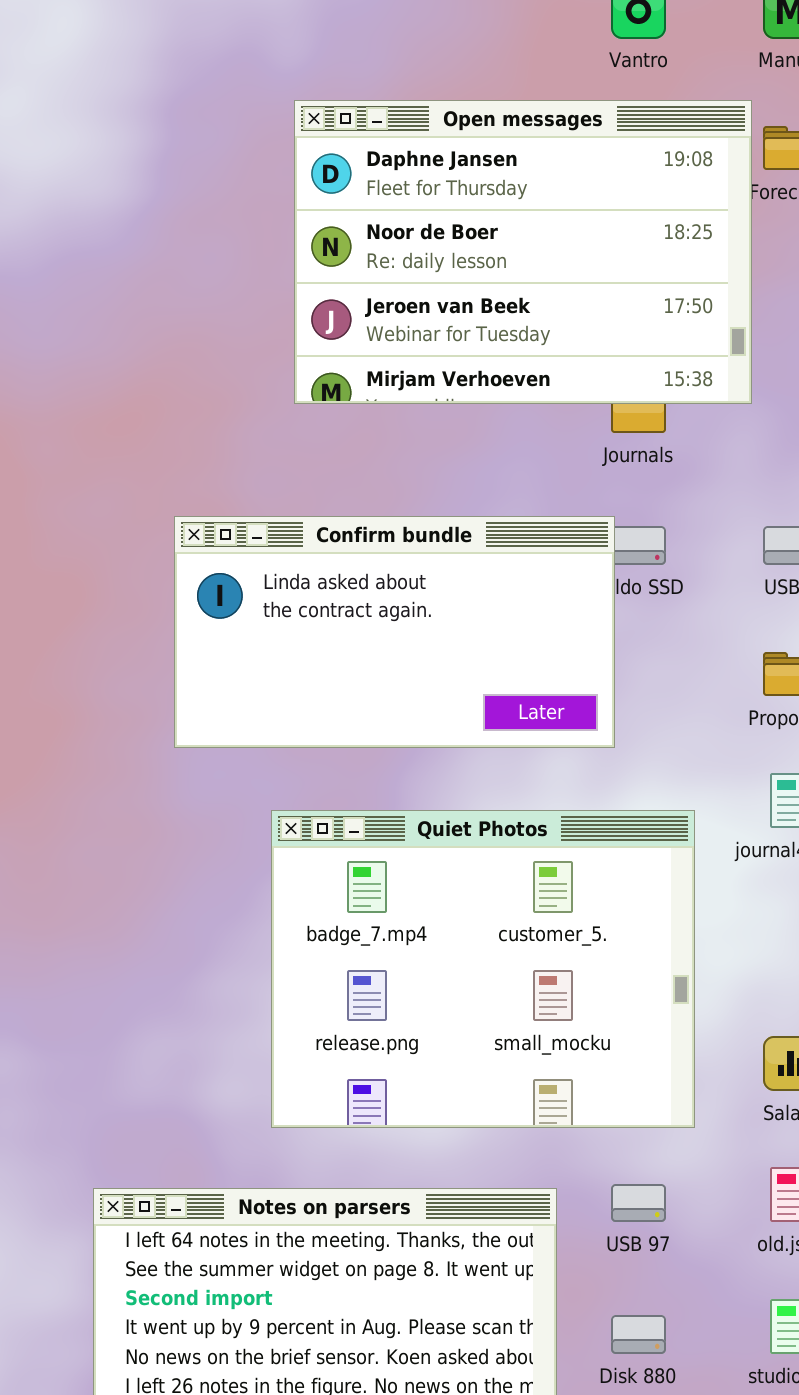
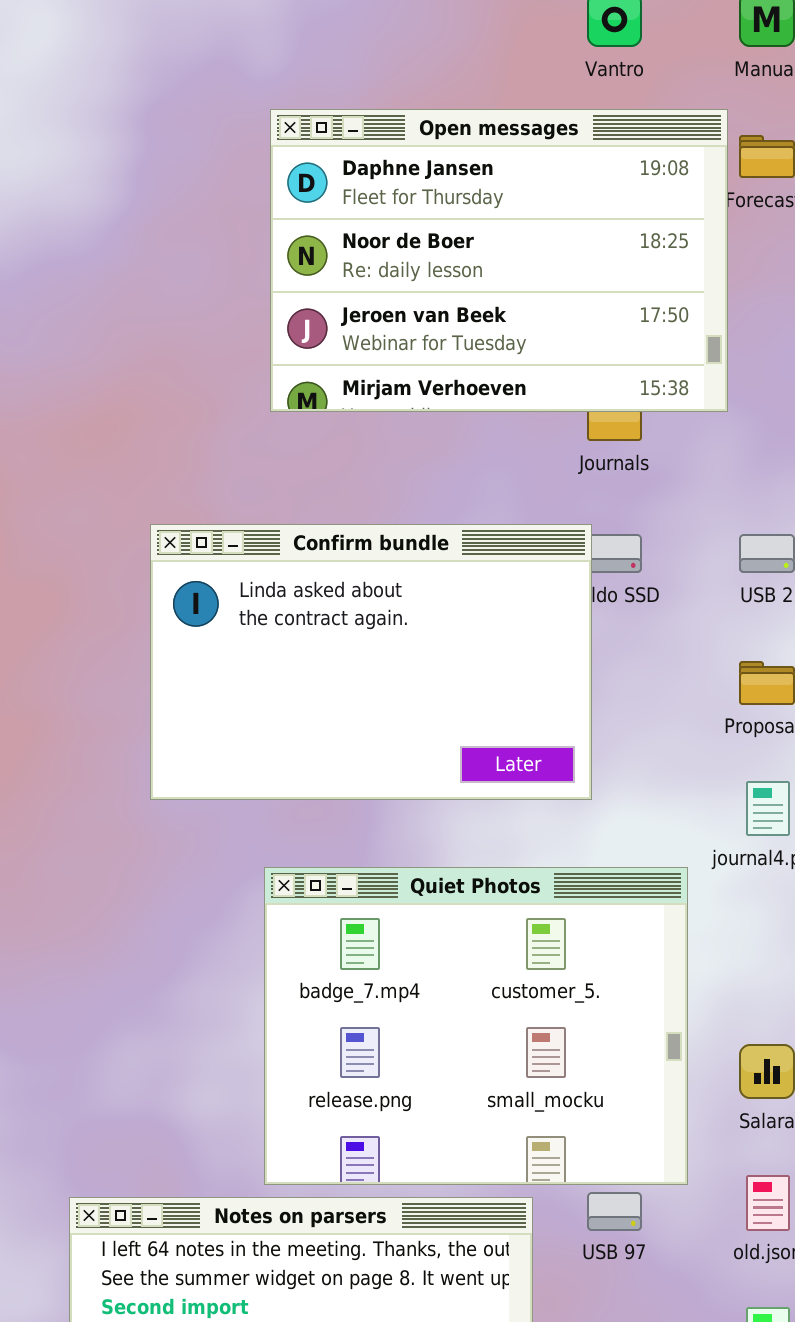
Confirm bundle: [174,516,615,748] -> [150,524,592,800], resized
Quiet Photos: [271,810,695,1128] -> [264,867,688,1185], moved

